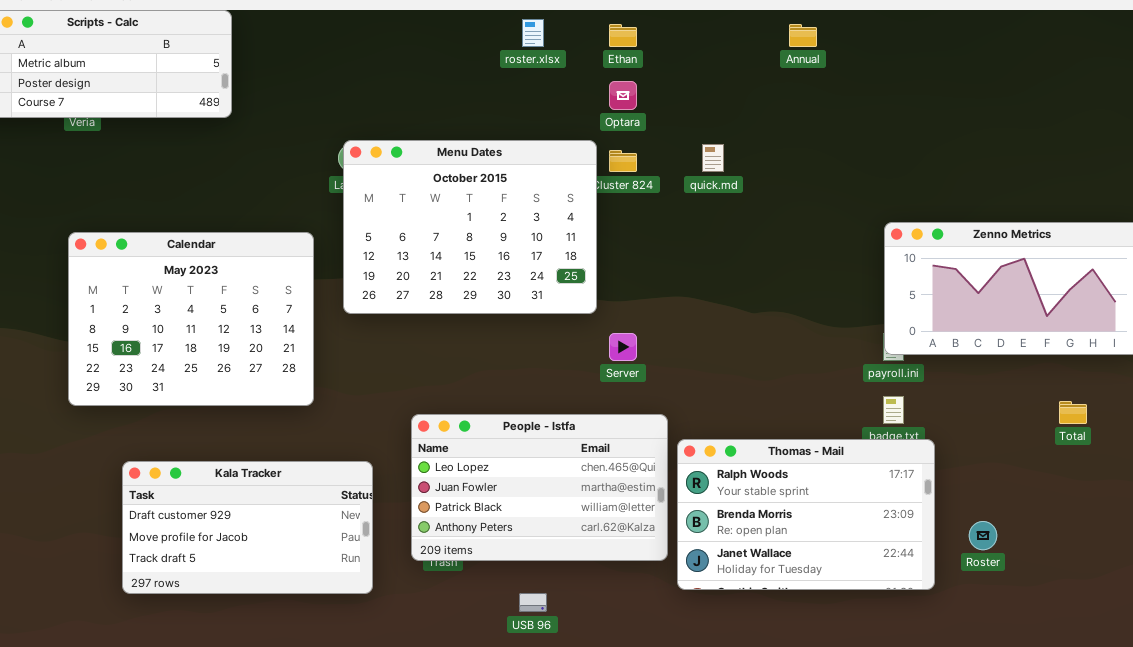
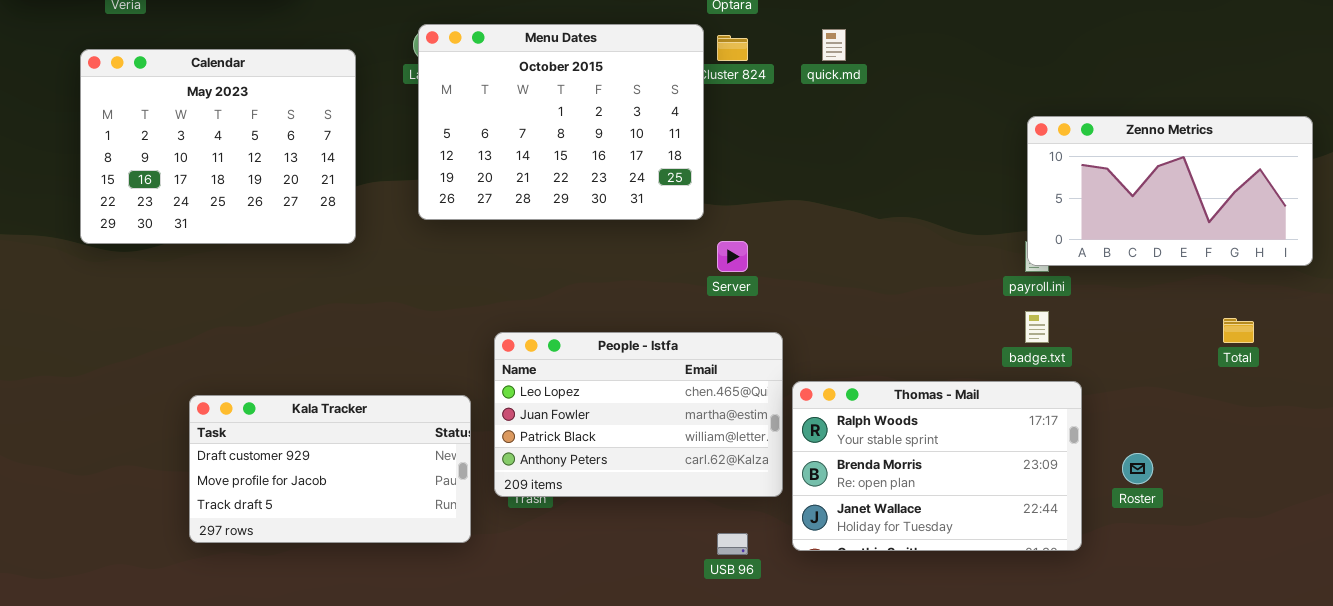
Calendar: [68,232,314,406] -> [80,49,356,244], moved
Thomas - Mail: [677,439,935,590] -> [792,381,1082,551], moved
Kala Tracker: [122,461,373,594] -> [189,395,471,543], moved
USB 96: [519,593,547,612] -> [717,533,748,555], moved

